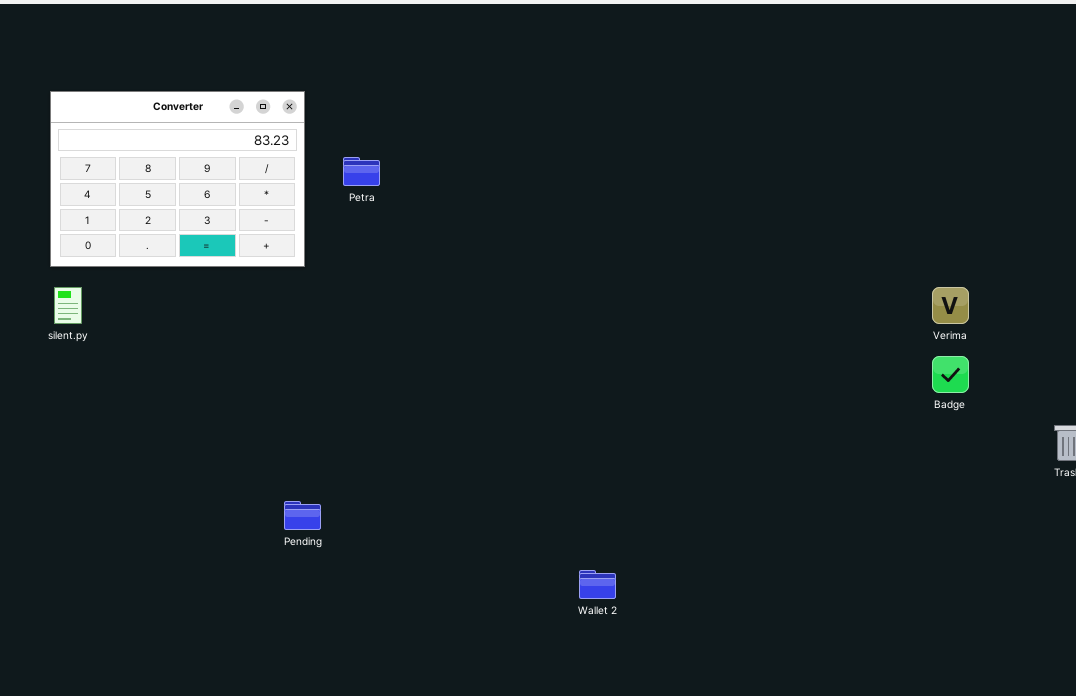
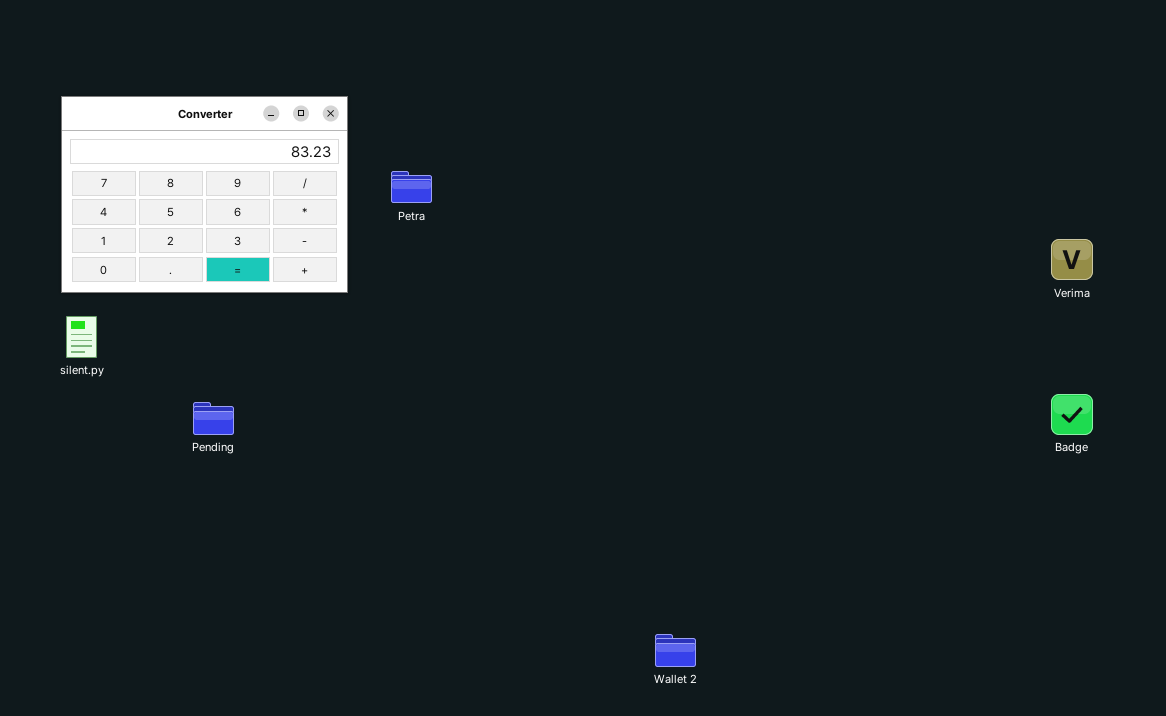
Verima: [932,287,969,324] -> [1051,239,1093,280], moved
Pending: [284,501,321,530] -> [193,402,234,435], moved

